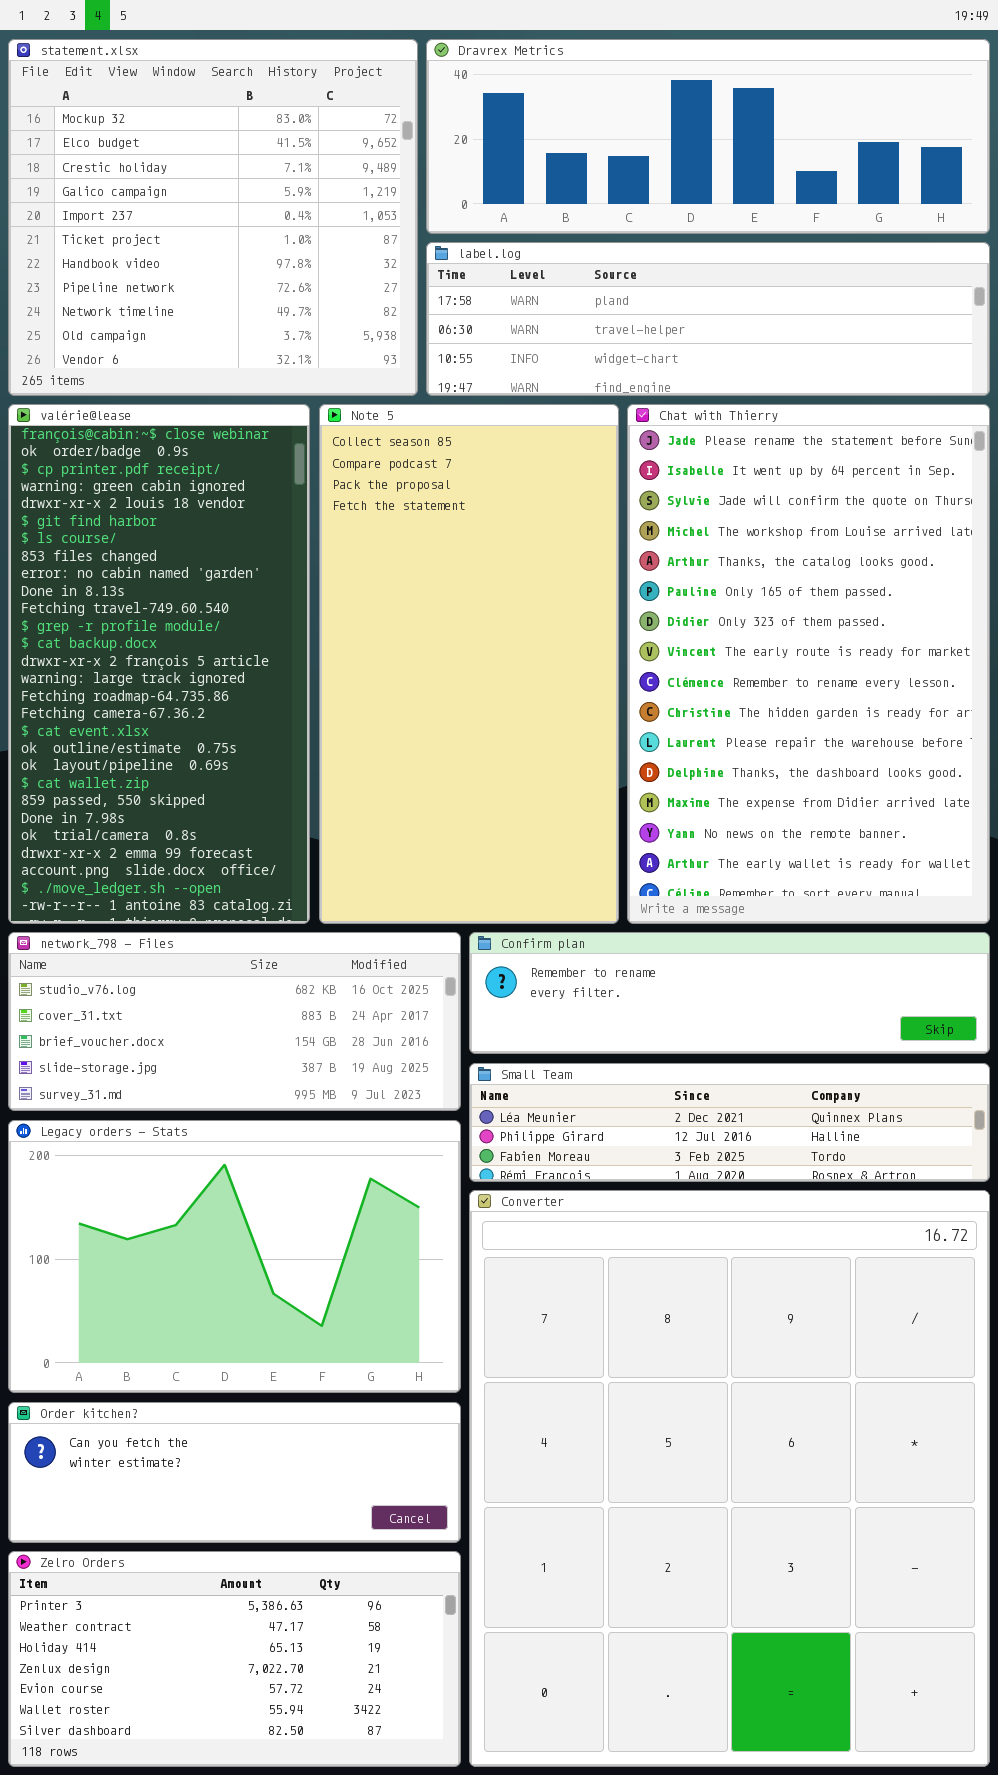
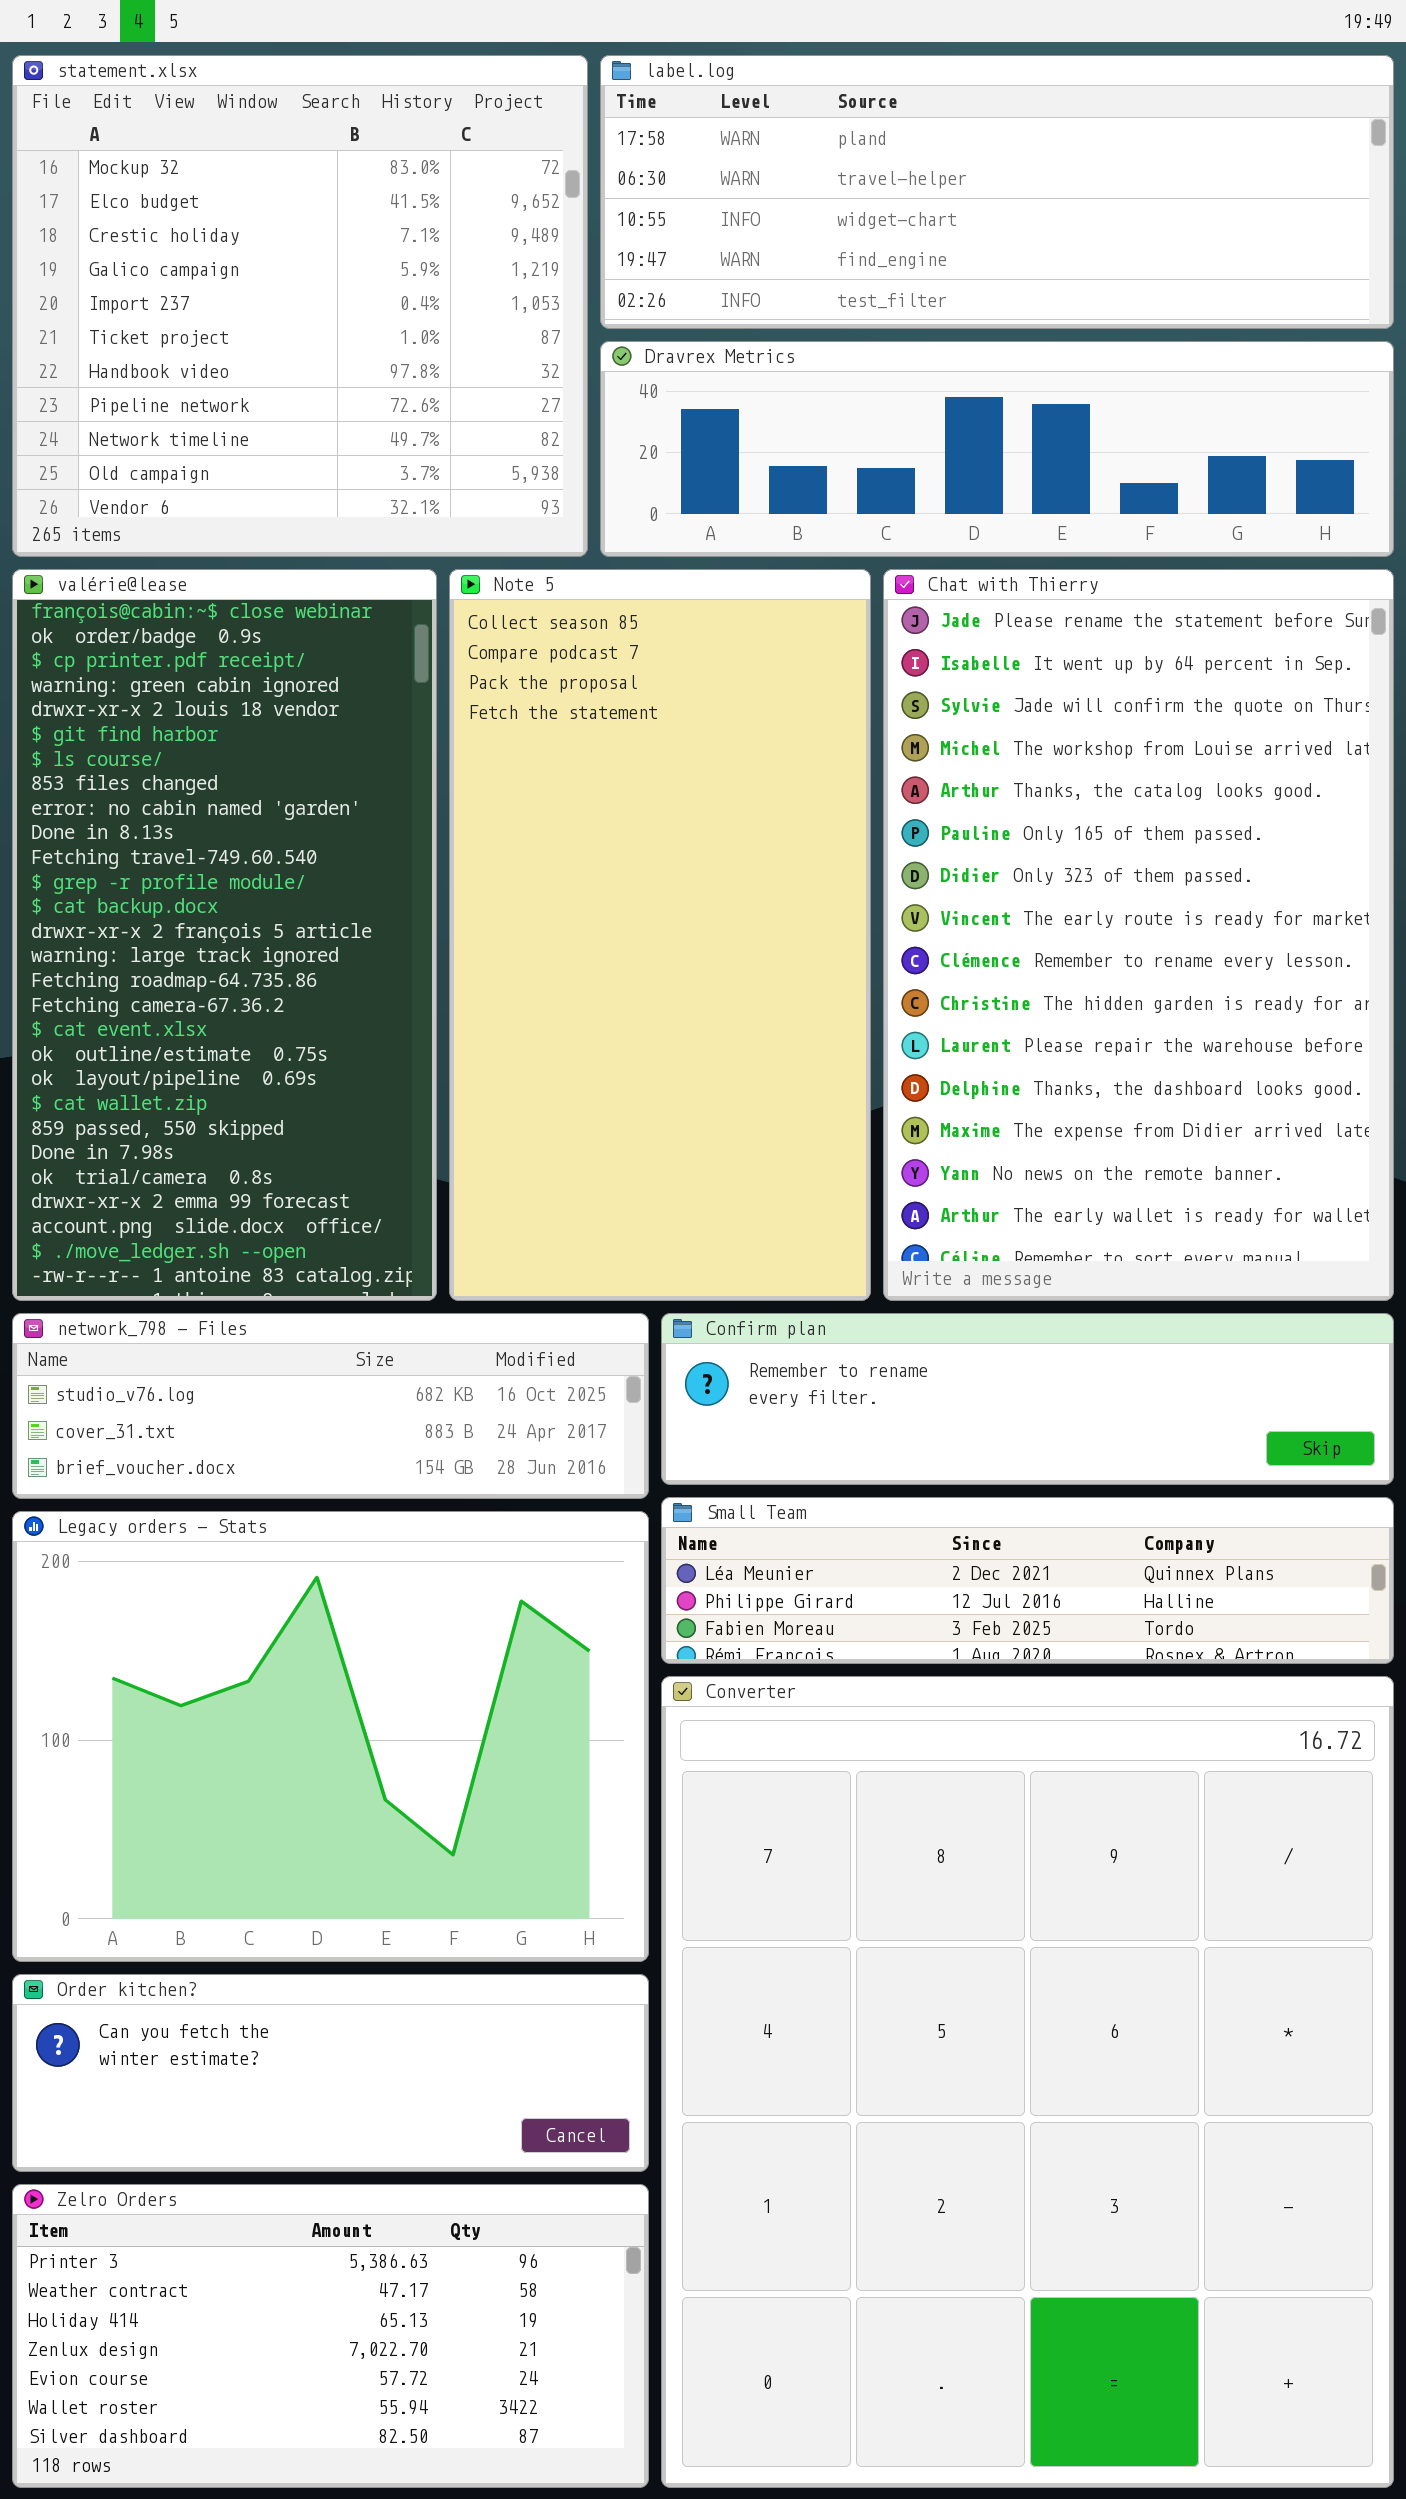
Dravrex Metrics: [426,39,990,234] -> [600,341,1394,557], moved, resized
label.log: [426,242,990,396] -> [600,55,1394,329], moved, resized
network_798 - Files: [8,932,461,1111] -> [12,1313,649,1499], resized
Legacy orders - Stats: [8,1120,461,1393] -> [12,1511,649,1962], resized

